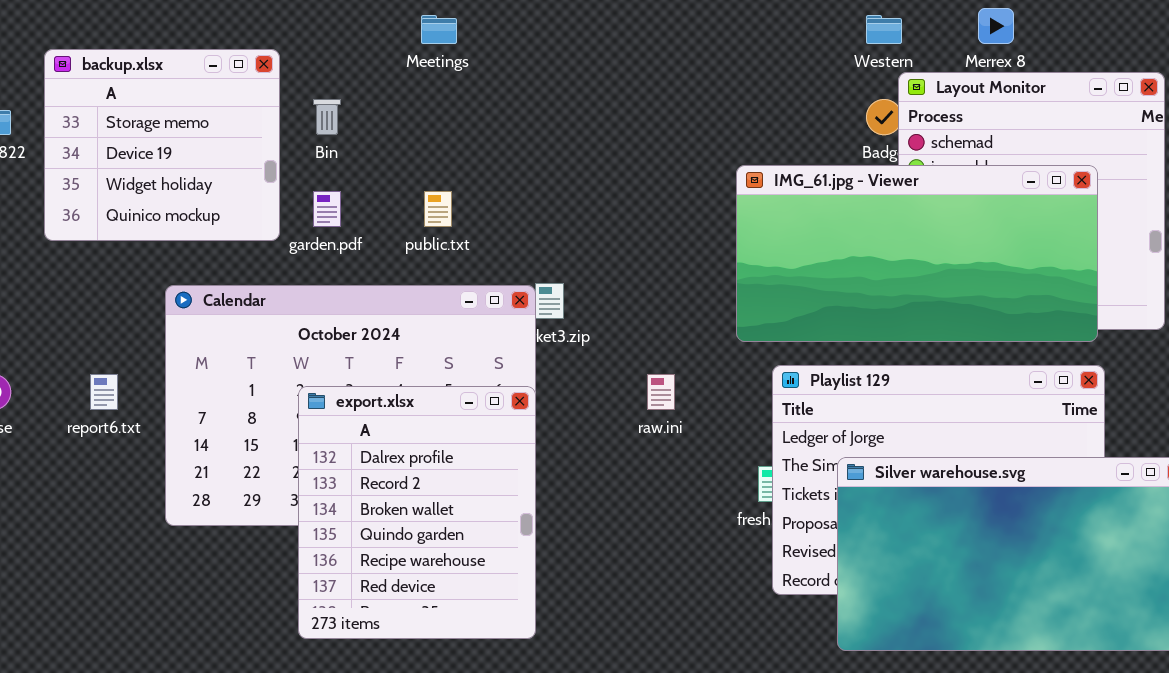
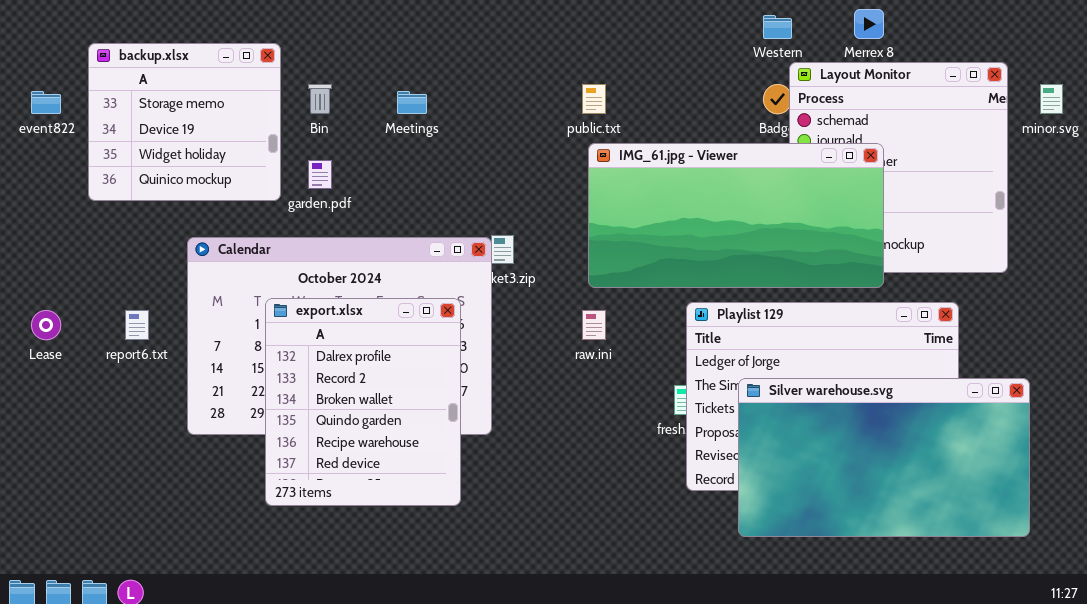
Meetings: [421,15,457,44] -> [397,91,427,114], moved
IMG_61.jpg - Viewer: [736,165,1098,342] -> [588,143,884,288], moved
public.txt: [424,191,452,227] -> [582,84,606,114], moved
export.xlsx: [298,386,536,639] -> [265,298,461,506], moved

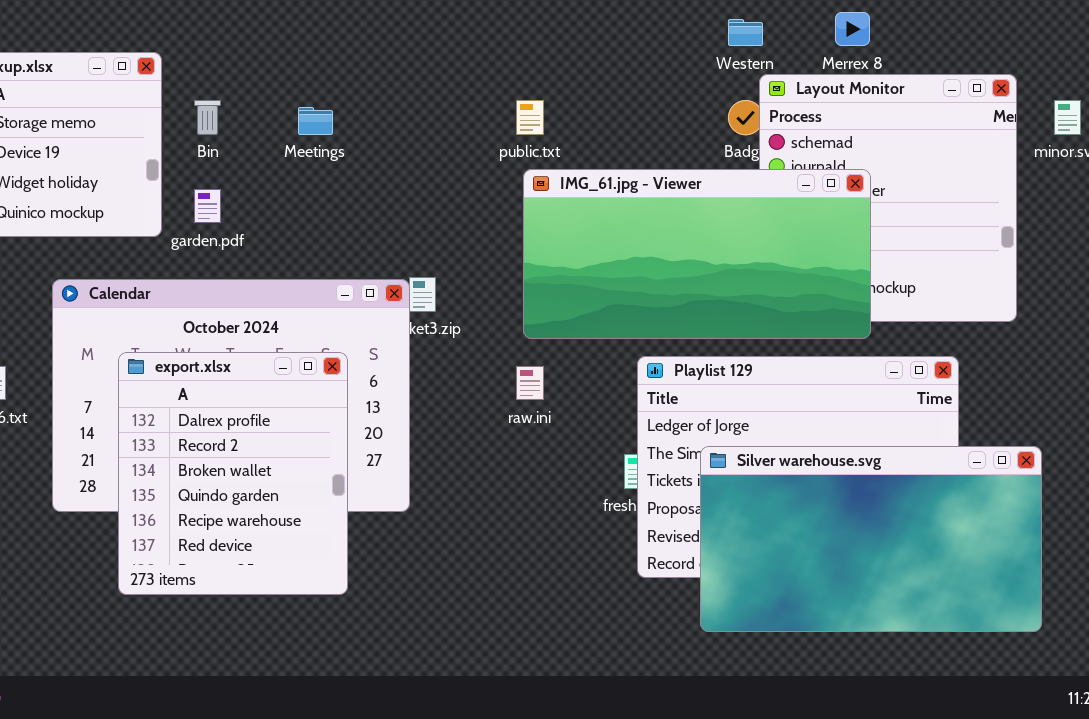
export.xlsx: [265,298,461,506] -> [118,352,348,595], moved

